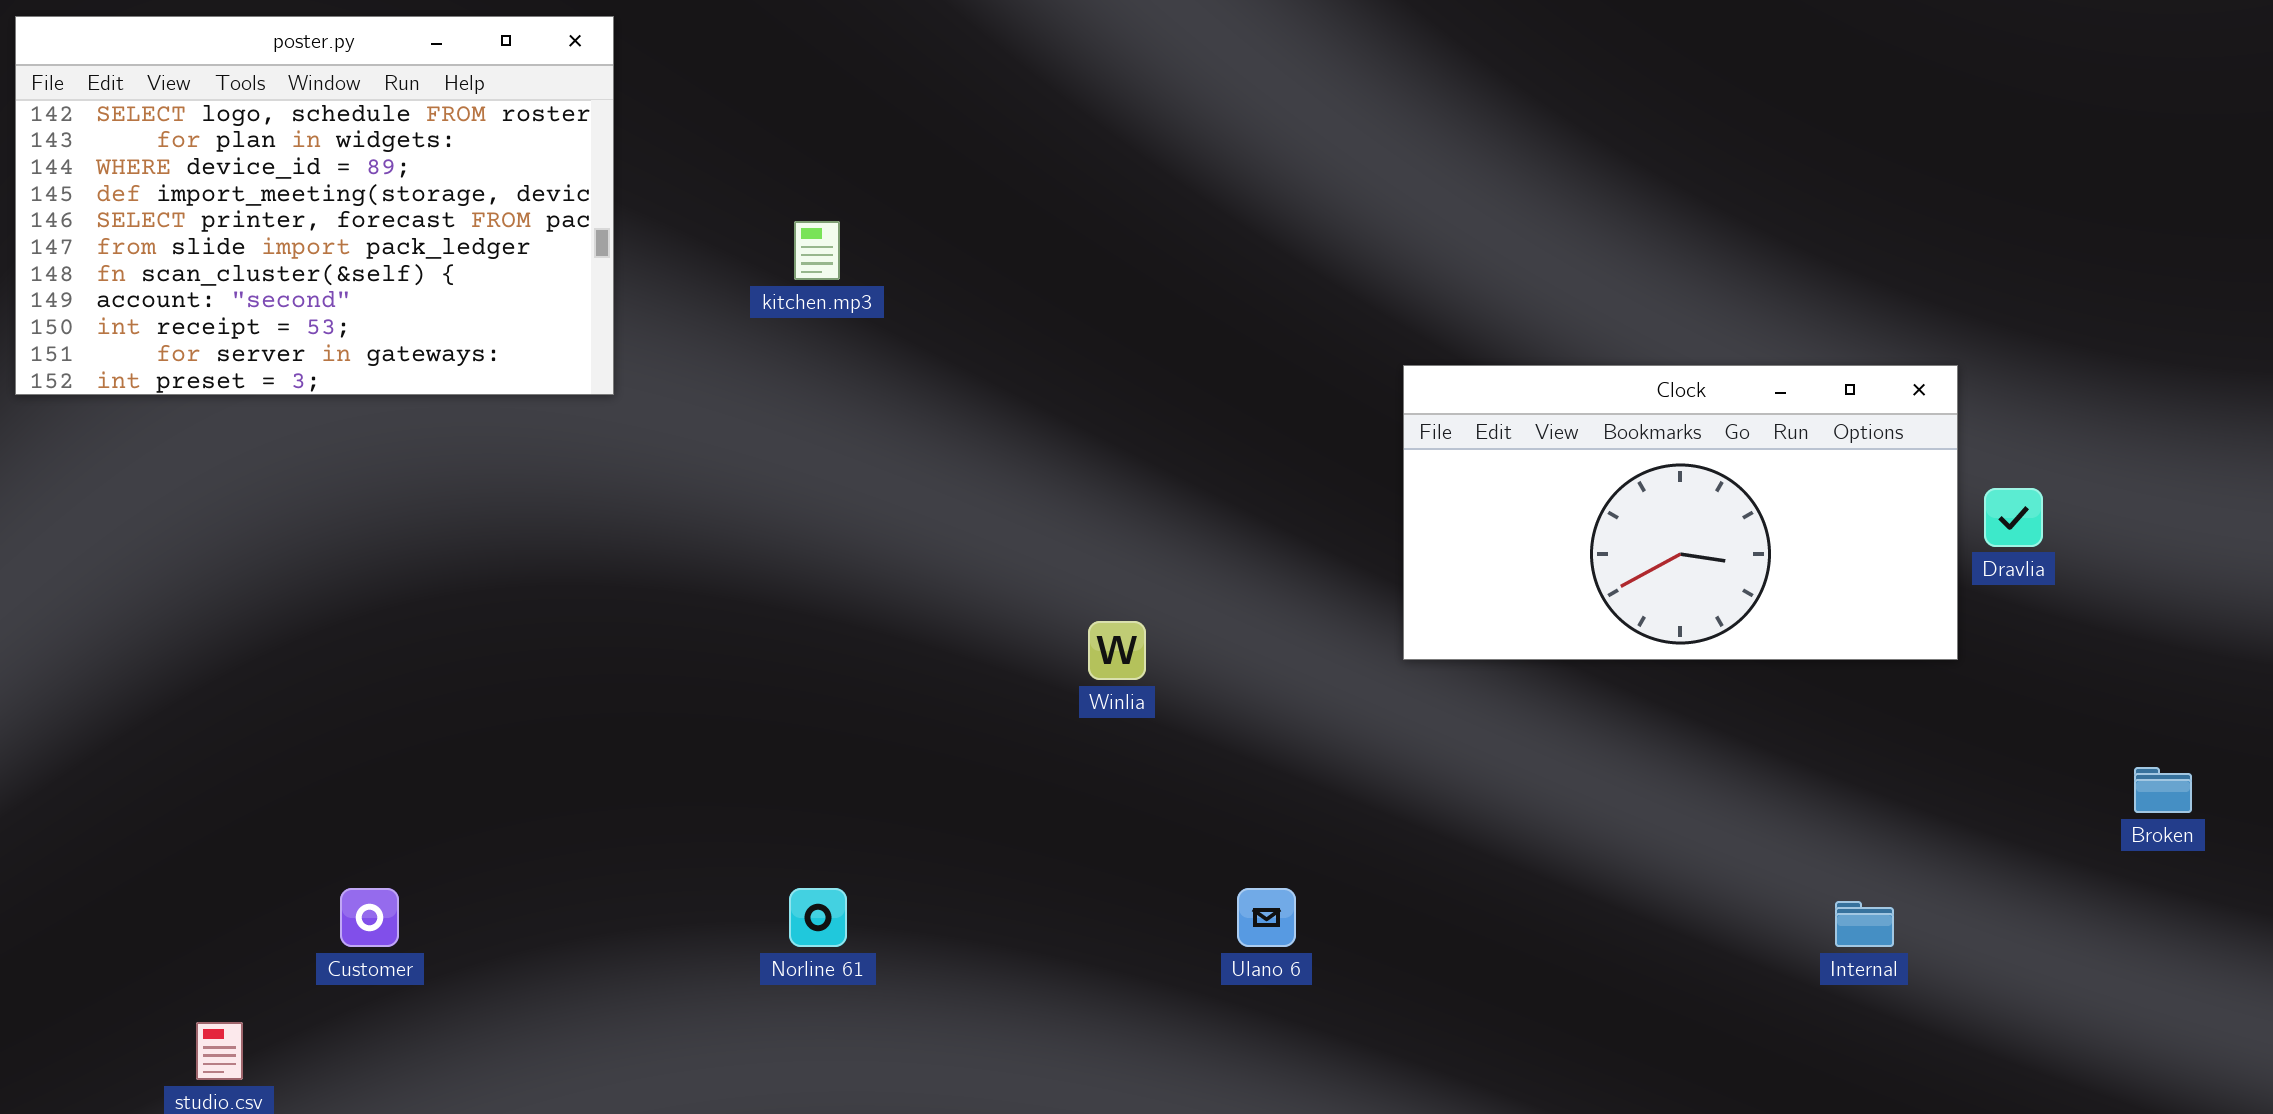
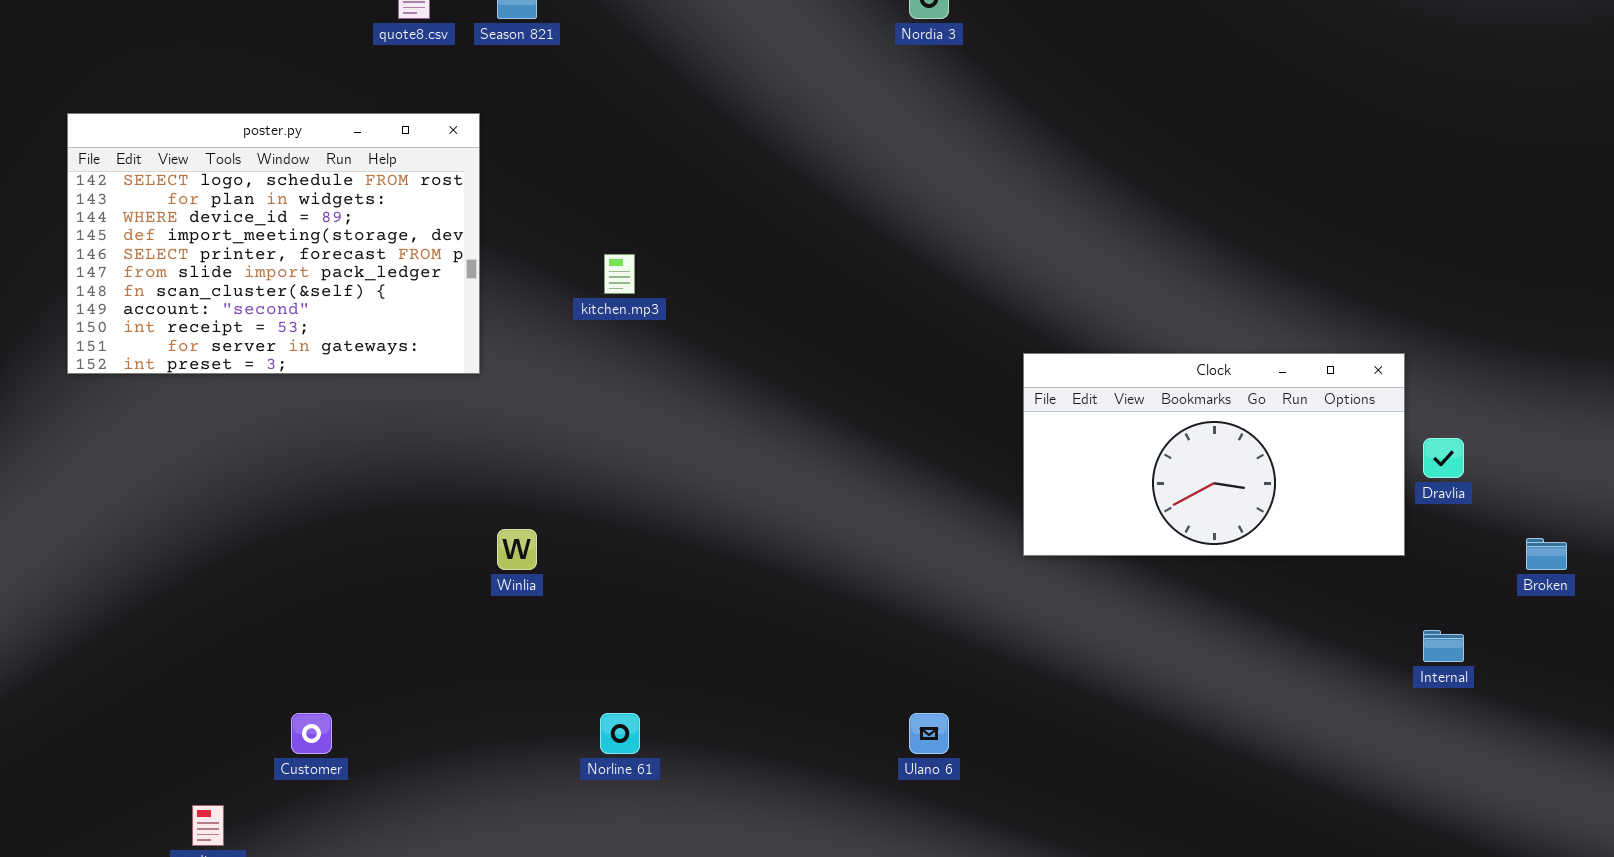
Winlia: [1088,621,1146,680] -> [497,529,537,570], moved
Broken: [2134,767,2192,813] -> [1526,538,1567,570], moved
Internal: [1835,901,1894,947] -> [1423,630,1464,662], moved

